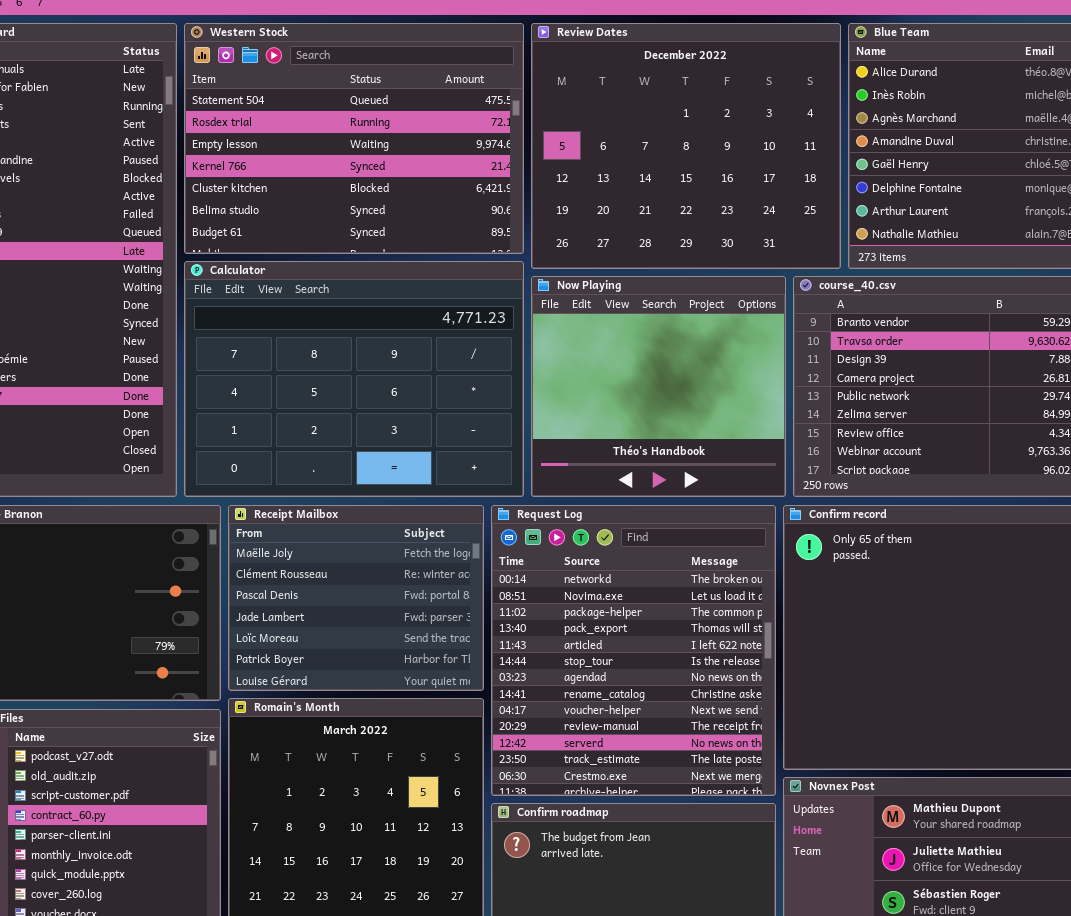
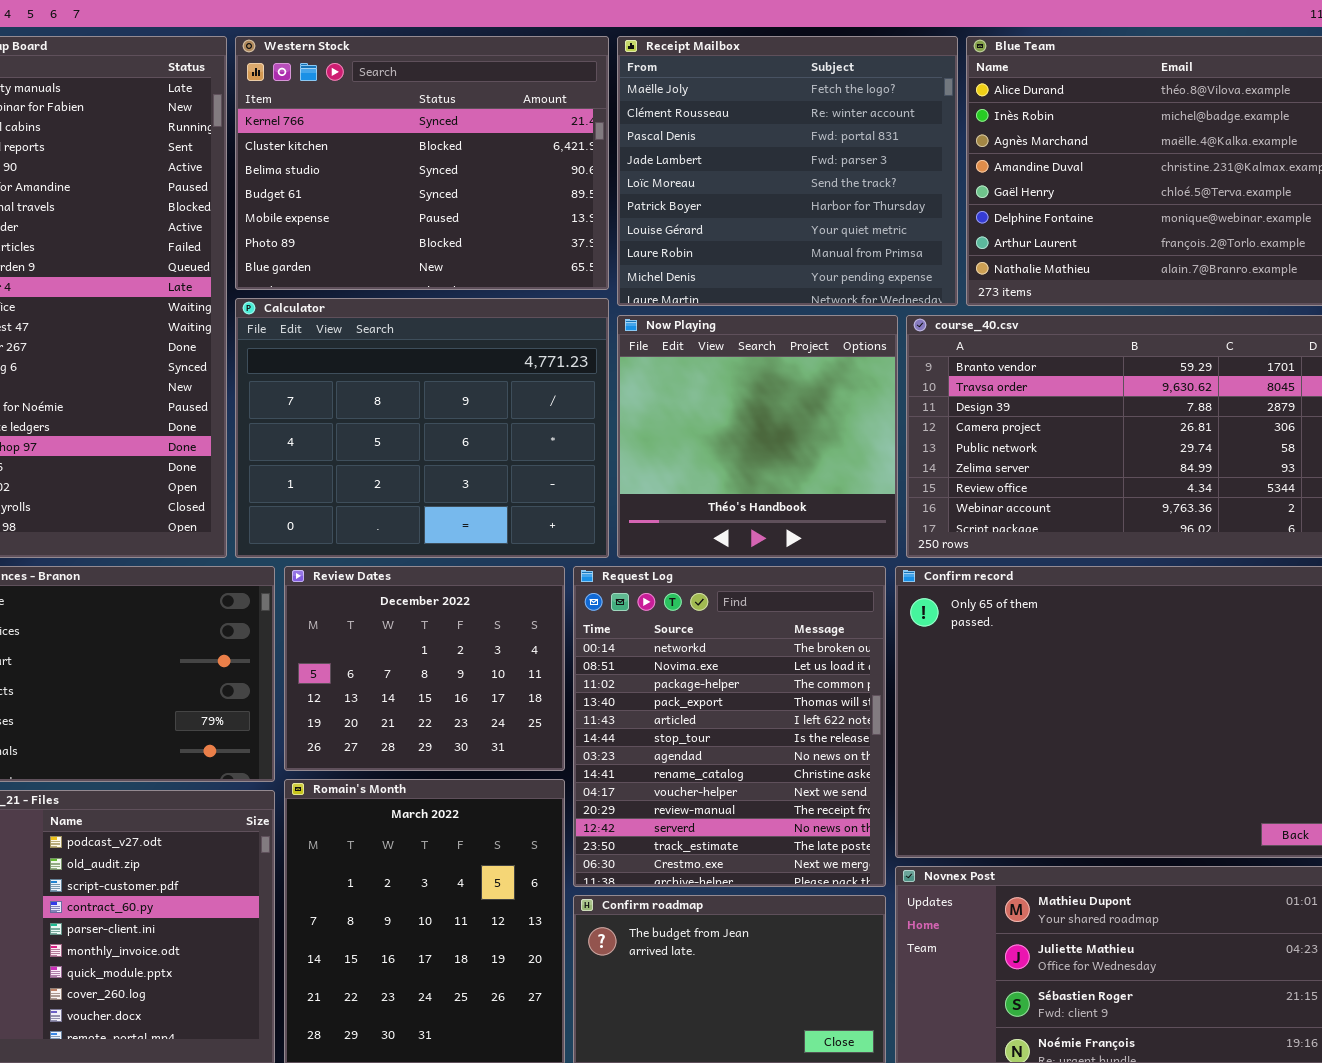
Western Stock: [184,23,524,254] -> [235,36,609,290], scrolled down 3 rows
Review Dates: [531,23,841,269] -> [284,566,565,771], moved, resized
Receipt Mailbox: [228,505,484,691] -> [617,36,958,306], moved, resized

